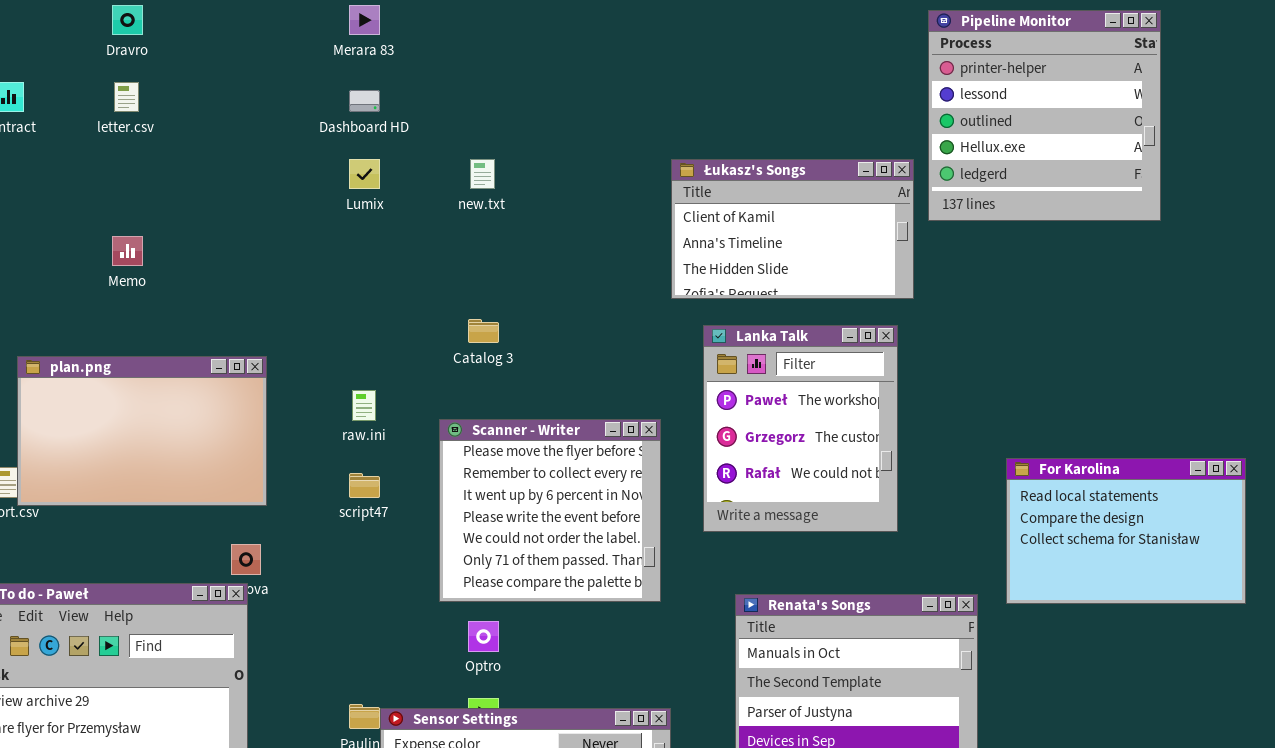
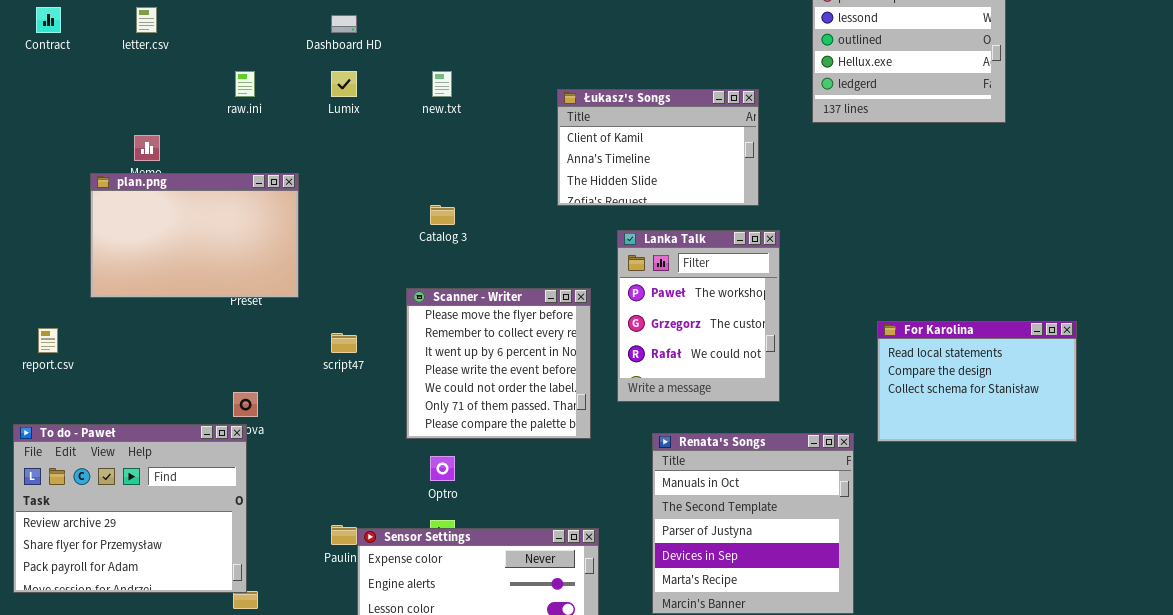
Łukasz's Songs: [671,159,914,299] -> [557,89,759,206], moved
Lanka Talk: [703,325,898,532] -> [617,230,780,402], moved
plan.png: [17,356,267,506] -> [90,173,299,298], moved
raw.ini: [352,390,376,421] -> [235,71,255,97], moved

